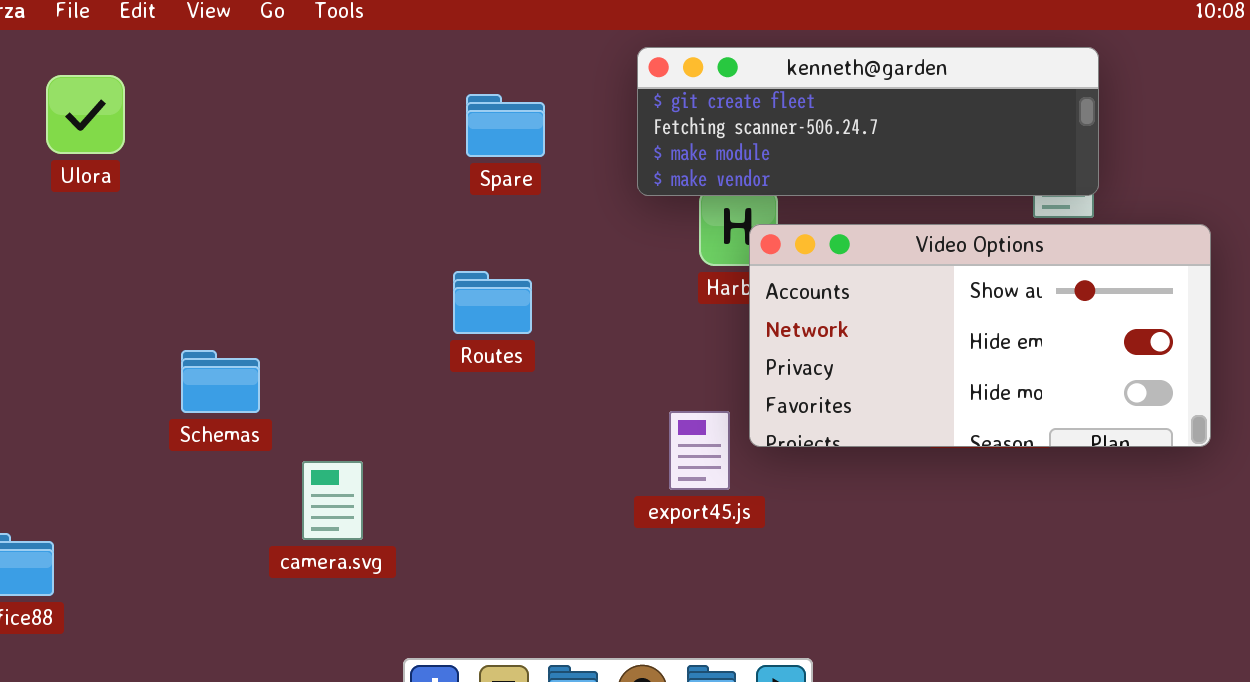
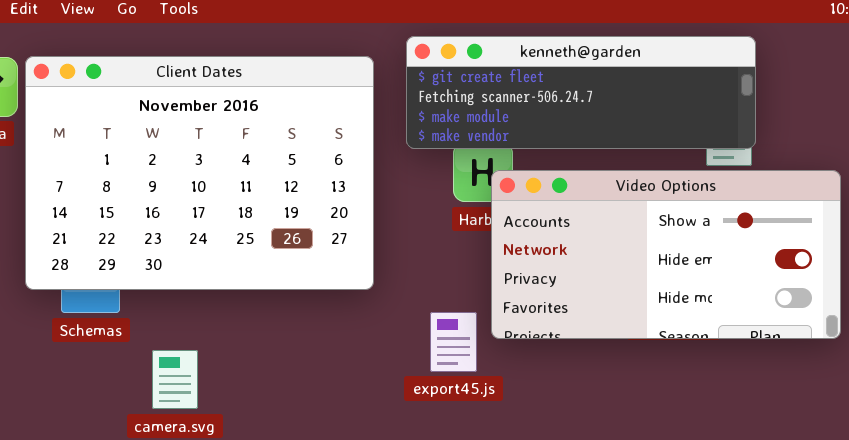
Client Dates: none -> [25,56,374,290], opened

